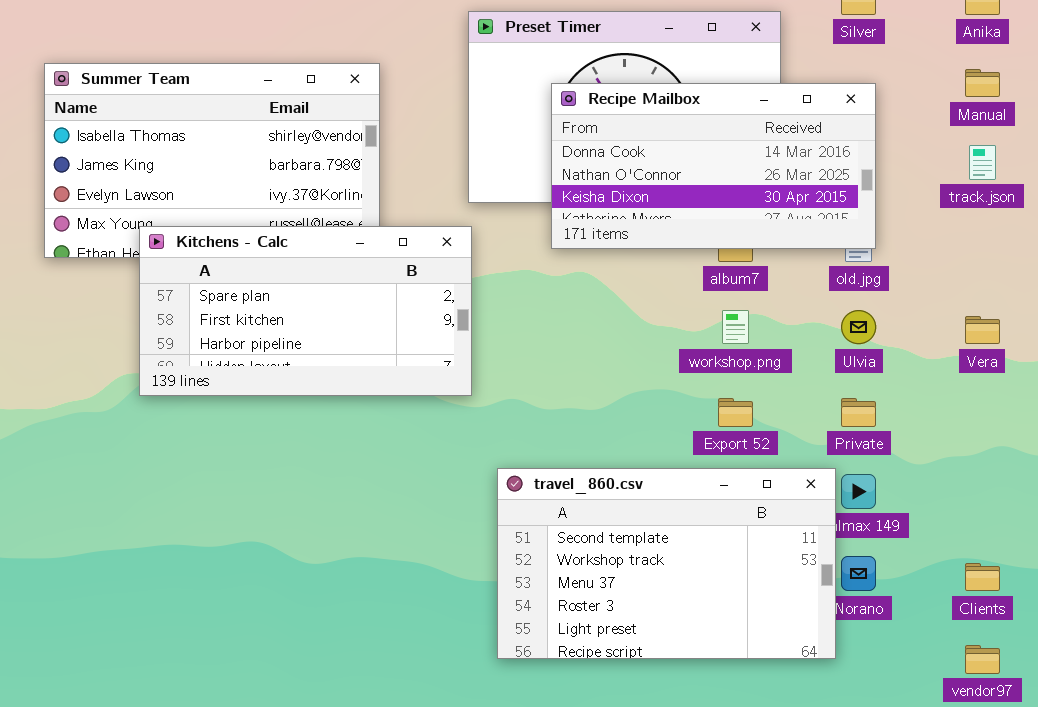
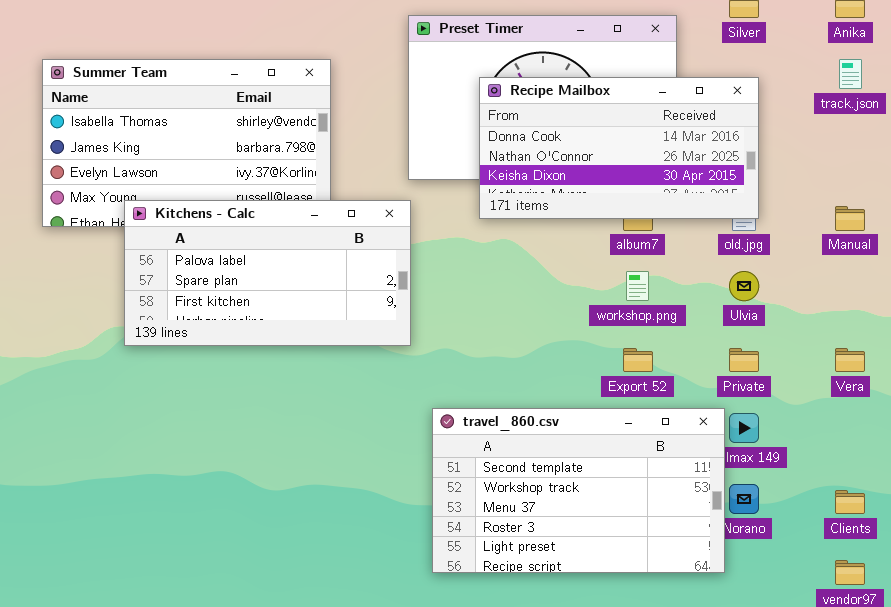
Manual: [965,69,1000,97] -> [835,206,865,231], moved
track.json: [969,145,996,180] -> [839,59,862,89], moved
Kitchens - Calc: [139,226,472,396] -> [124,200,411,346], scrolled up 1 row
Vera: [965,316,1000,344] -> [835,348,865,372], moved

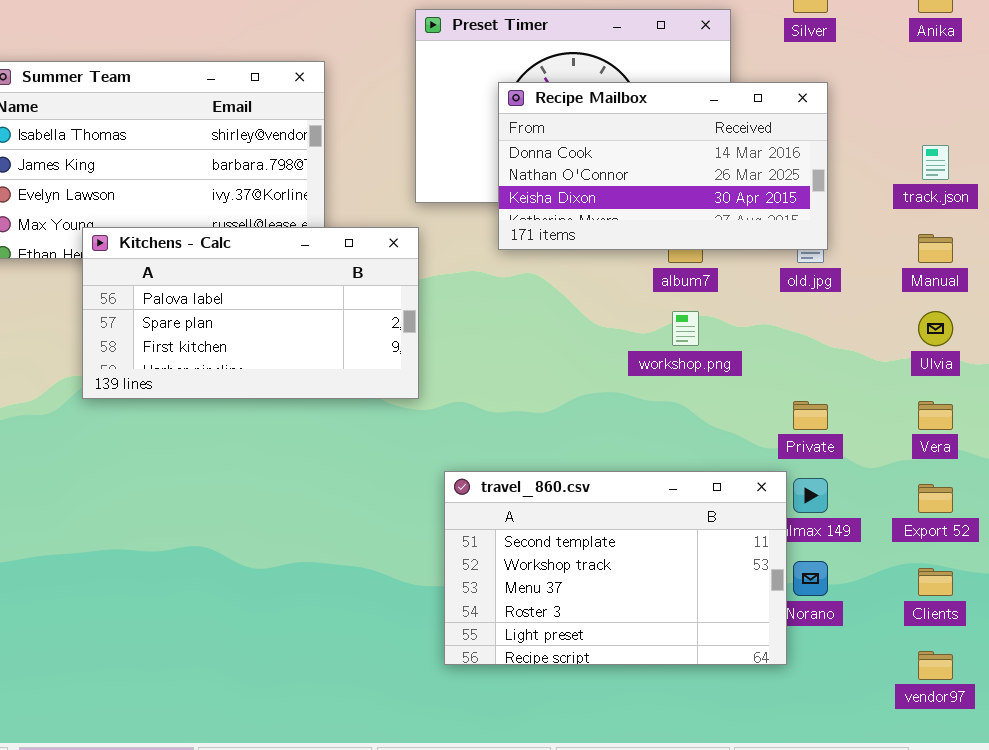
track.json: [839,59,862,89] -> [922,145,949,180], moved
Ulvia: [729,271,759,301] -> [918,311,953,346], moved
Export 52: [623,348,653,372] -> [918,484,953,513], moved

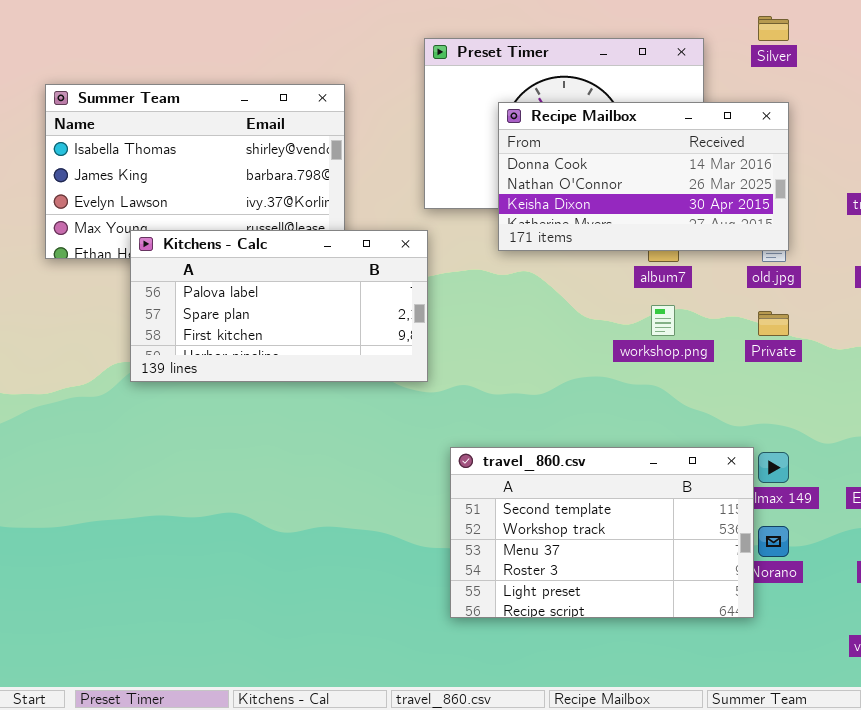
Private: [793,401,828,430] -> [758,311,789,336], moved

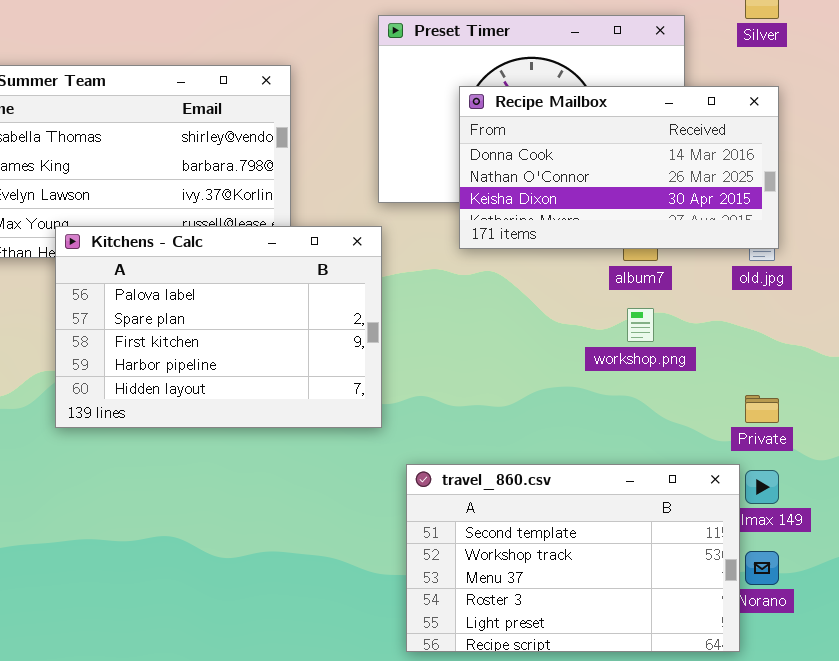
Kitchens - Calc: [130,230,428,382] -> [55,226,382,428], resized
Private: [758,311,789,336] -> [745,395,779,423], moved

